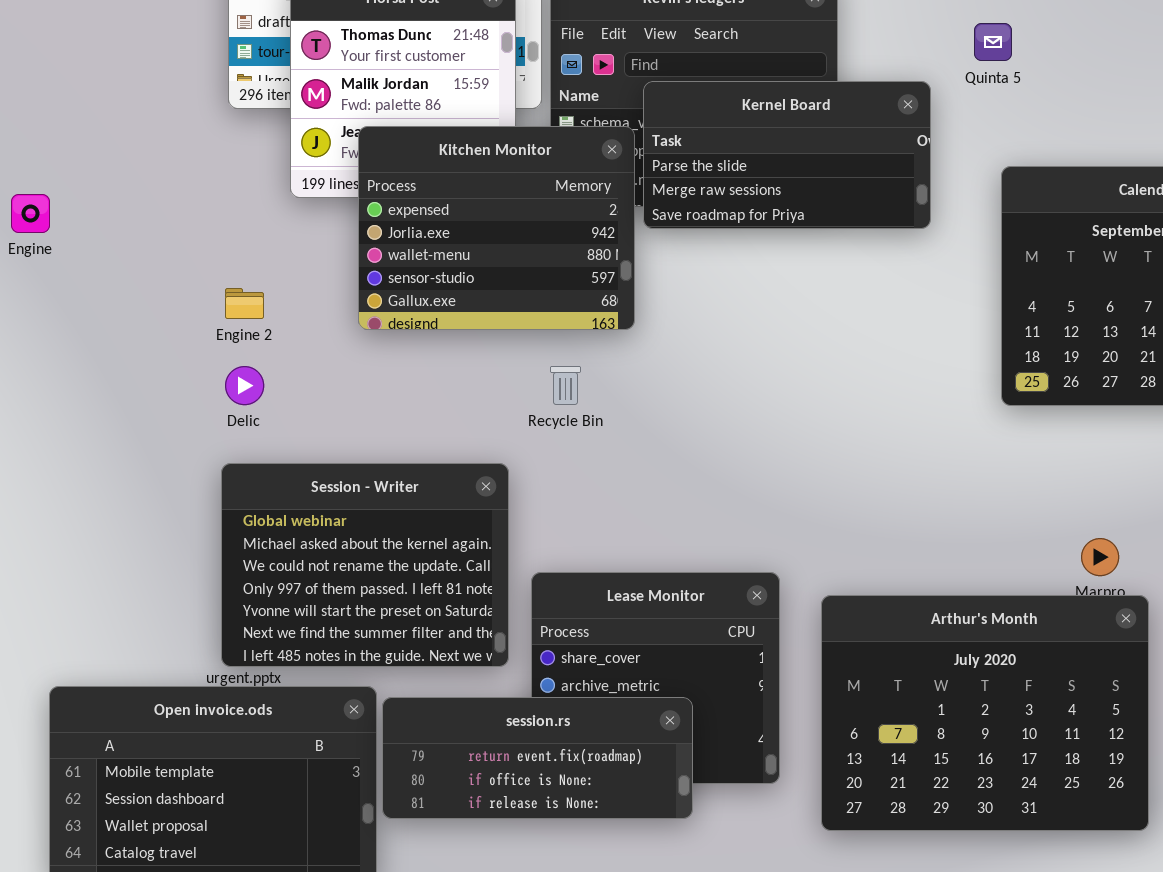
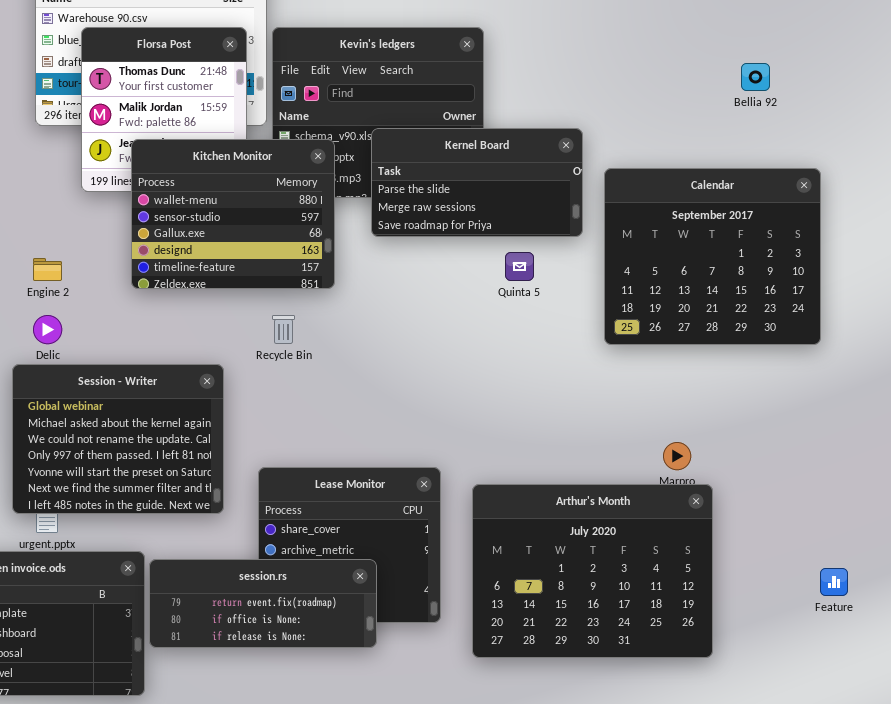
Quinta 5: [974,23,1012,61] -> [505,252,534,281], moved
Kernel Board: [643,81,931,229] -> [371,128,583,237], moved
Kitchen Monitor: [358,126,635,330] -> [131,139,335,289], scrolled down 2 rows
Session - Writer: [221,463,509,667] -> [12,364,224,514], moved

